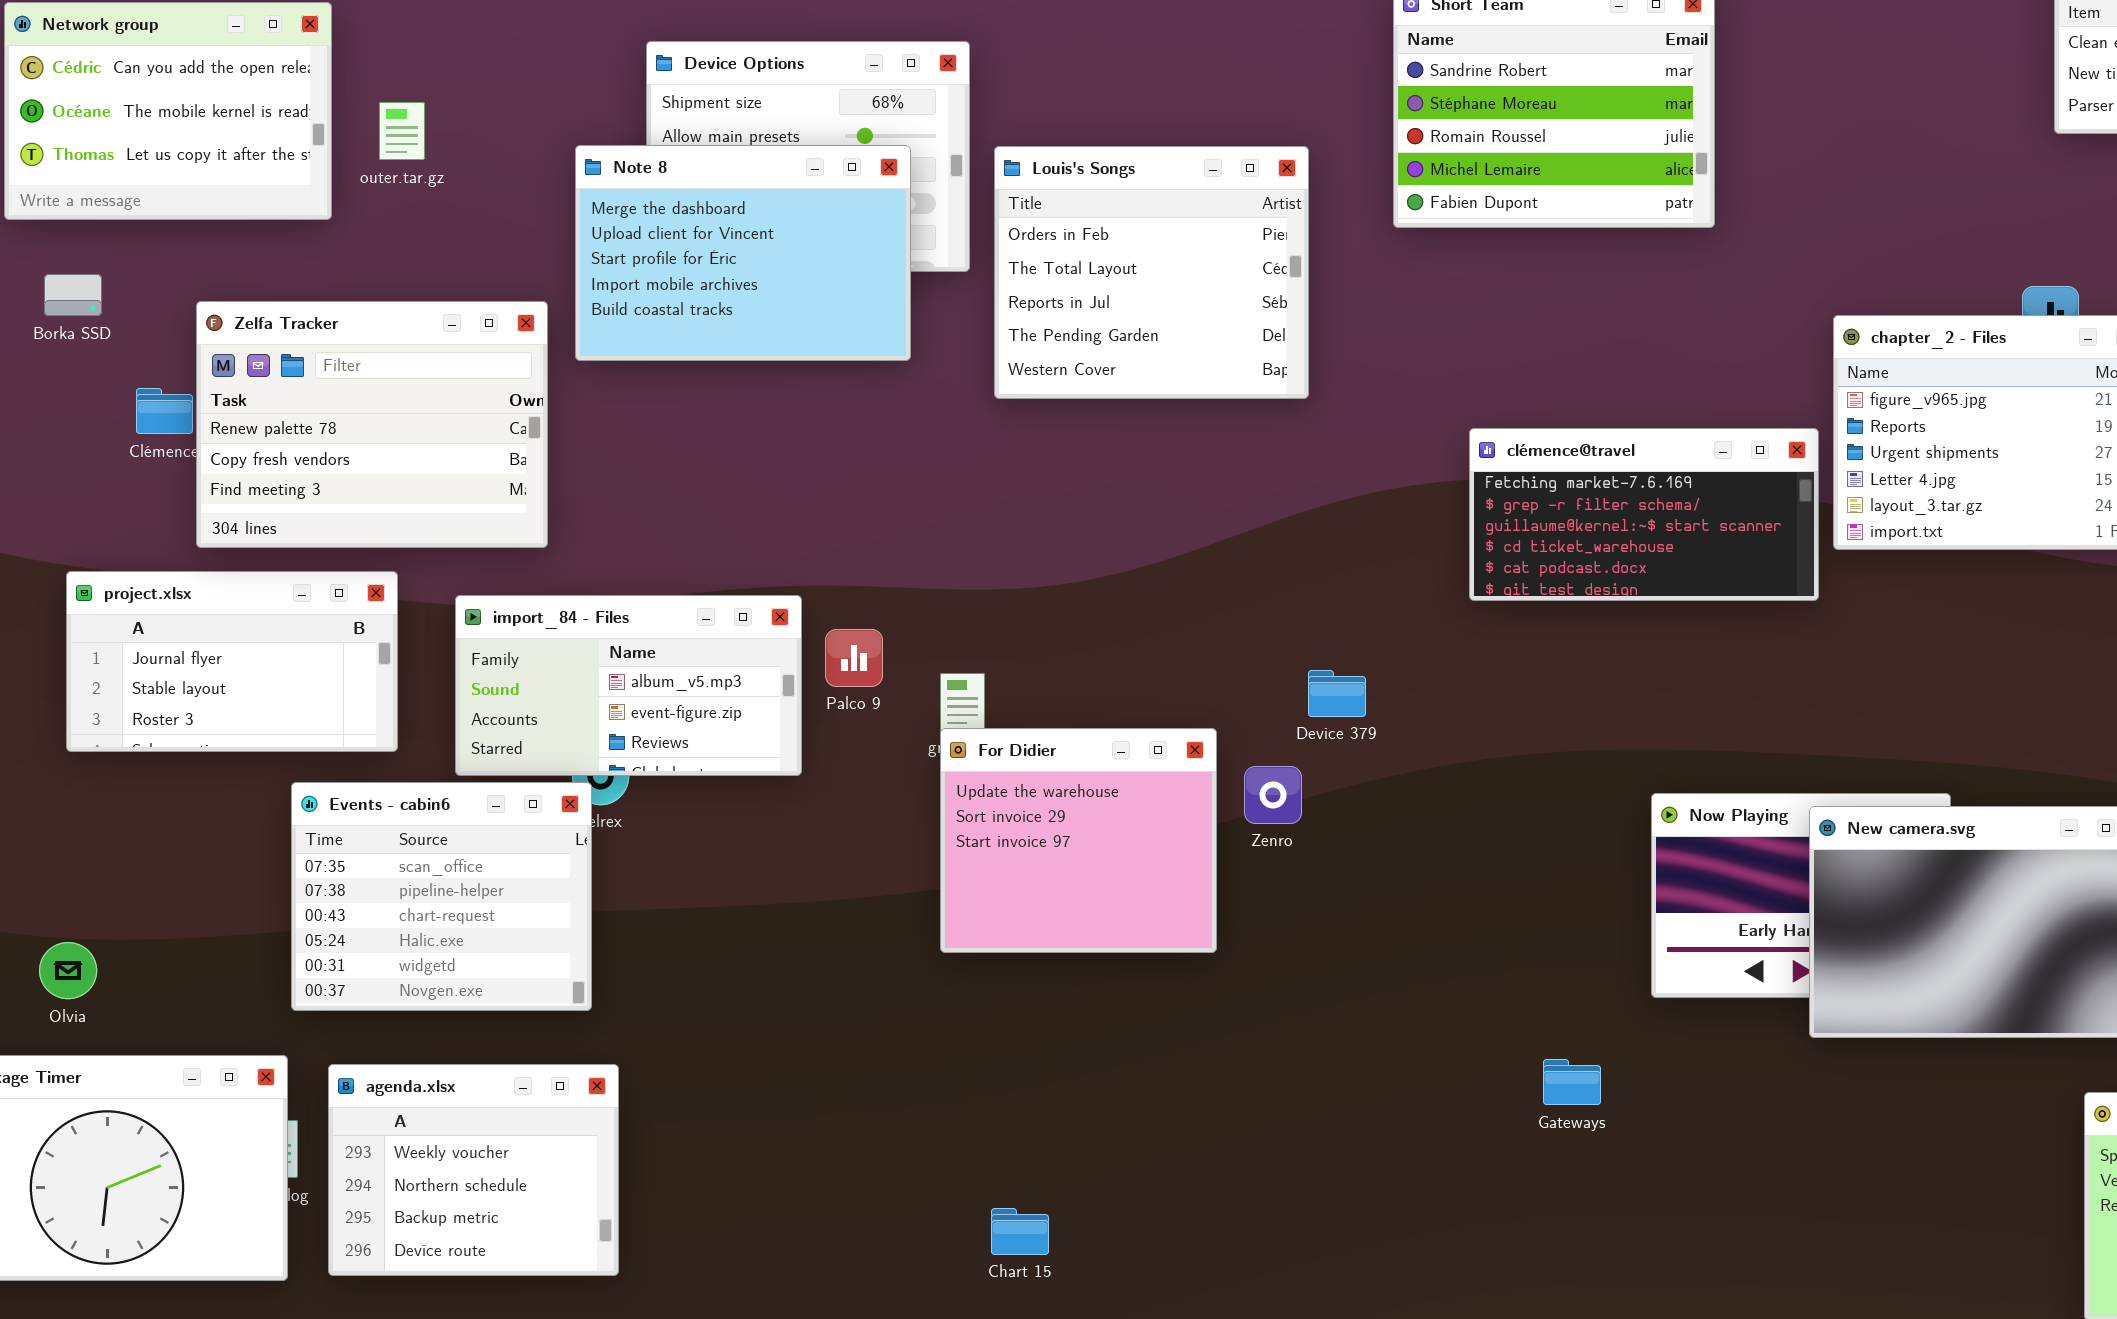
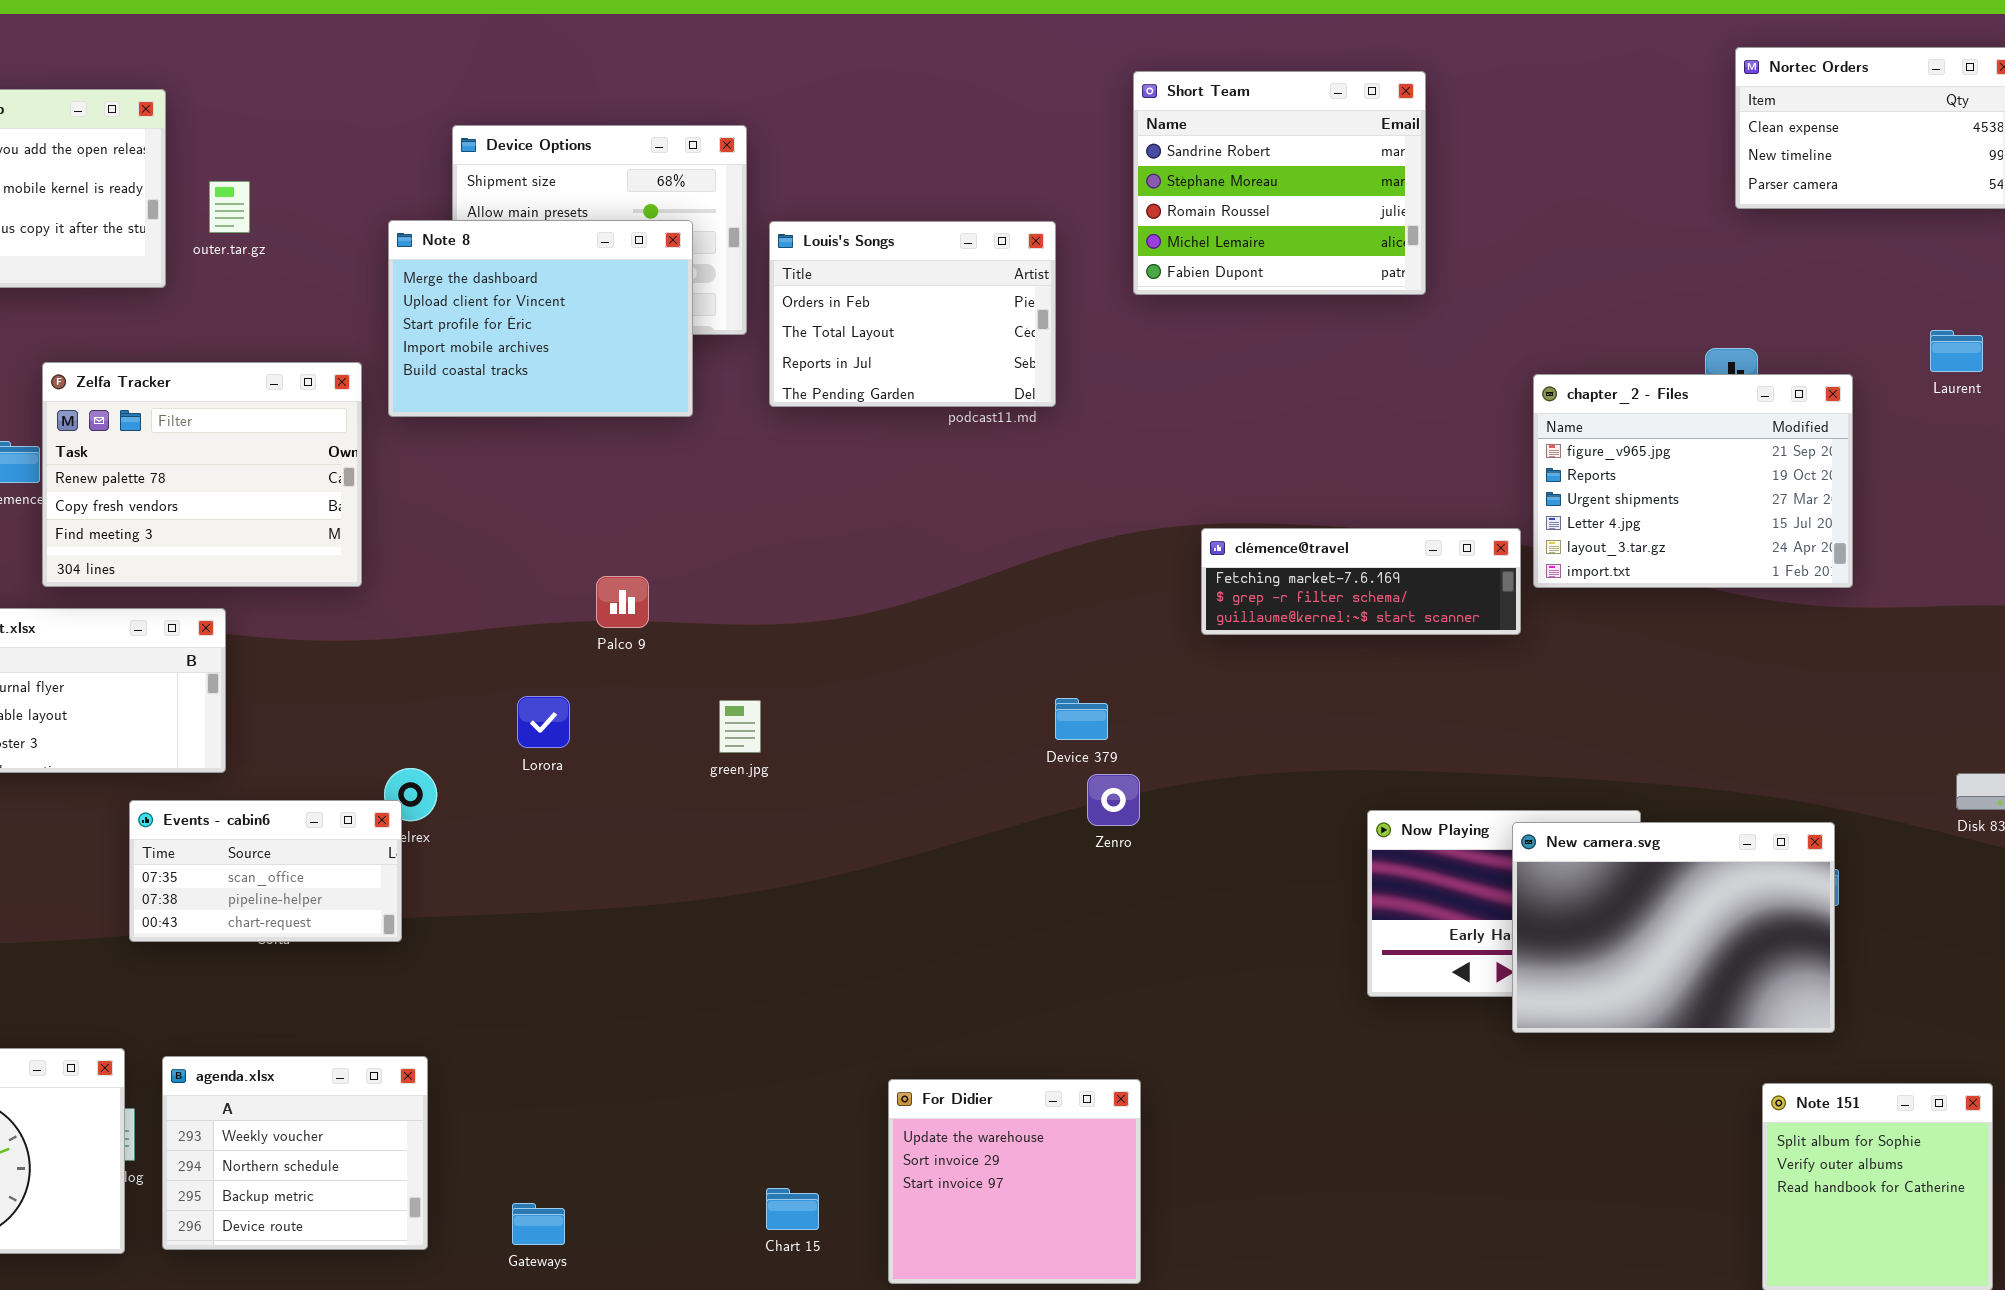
Louis's Songs: [994,146,1309,399] -> [769,221,1056,407], resized
clémence@travel: [1469,428,1819,601] -> [1201,528,1521,635], resized
import_84 - Files: [455,595,802,776] -> none, closed
Palco 9: [825,629,883,687] -> [596,576,649,628], moved
For Didier: [940,728,1217,953] -> [888,1079,1141,1284], moved
Zenro: [1244,766,1302,824] -> [1087,774,1140,826], moved
Events - cabin6: [291,782,592,1011] -> [129,800,402,942], resized
Gateways: [1543,1059,1601,1105] -> [512,1203,565,1245], moved

